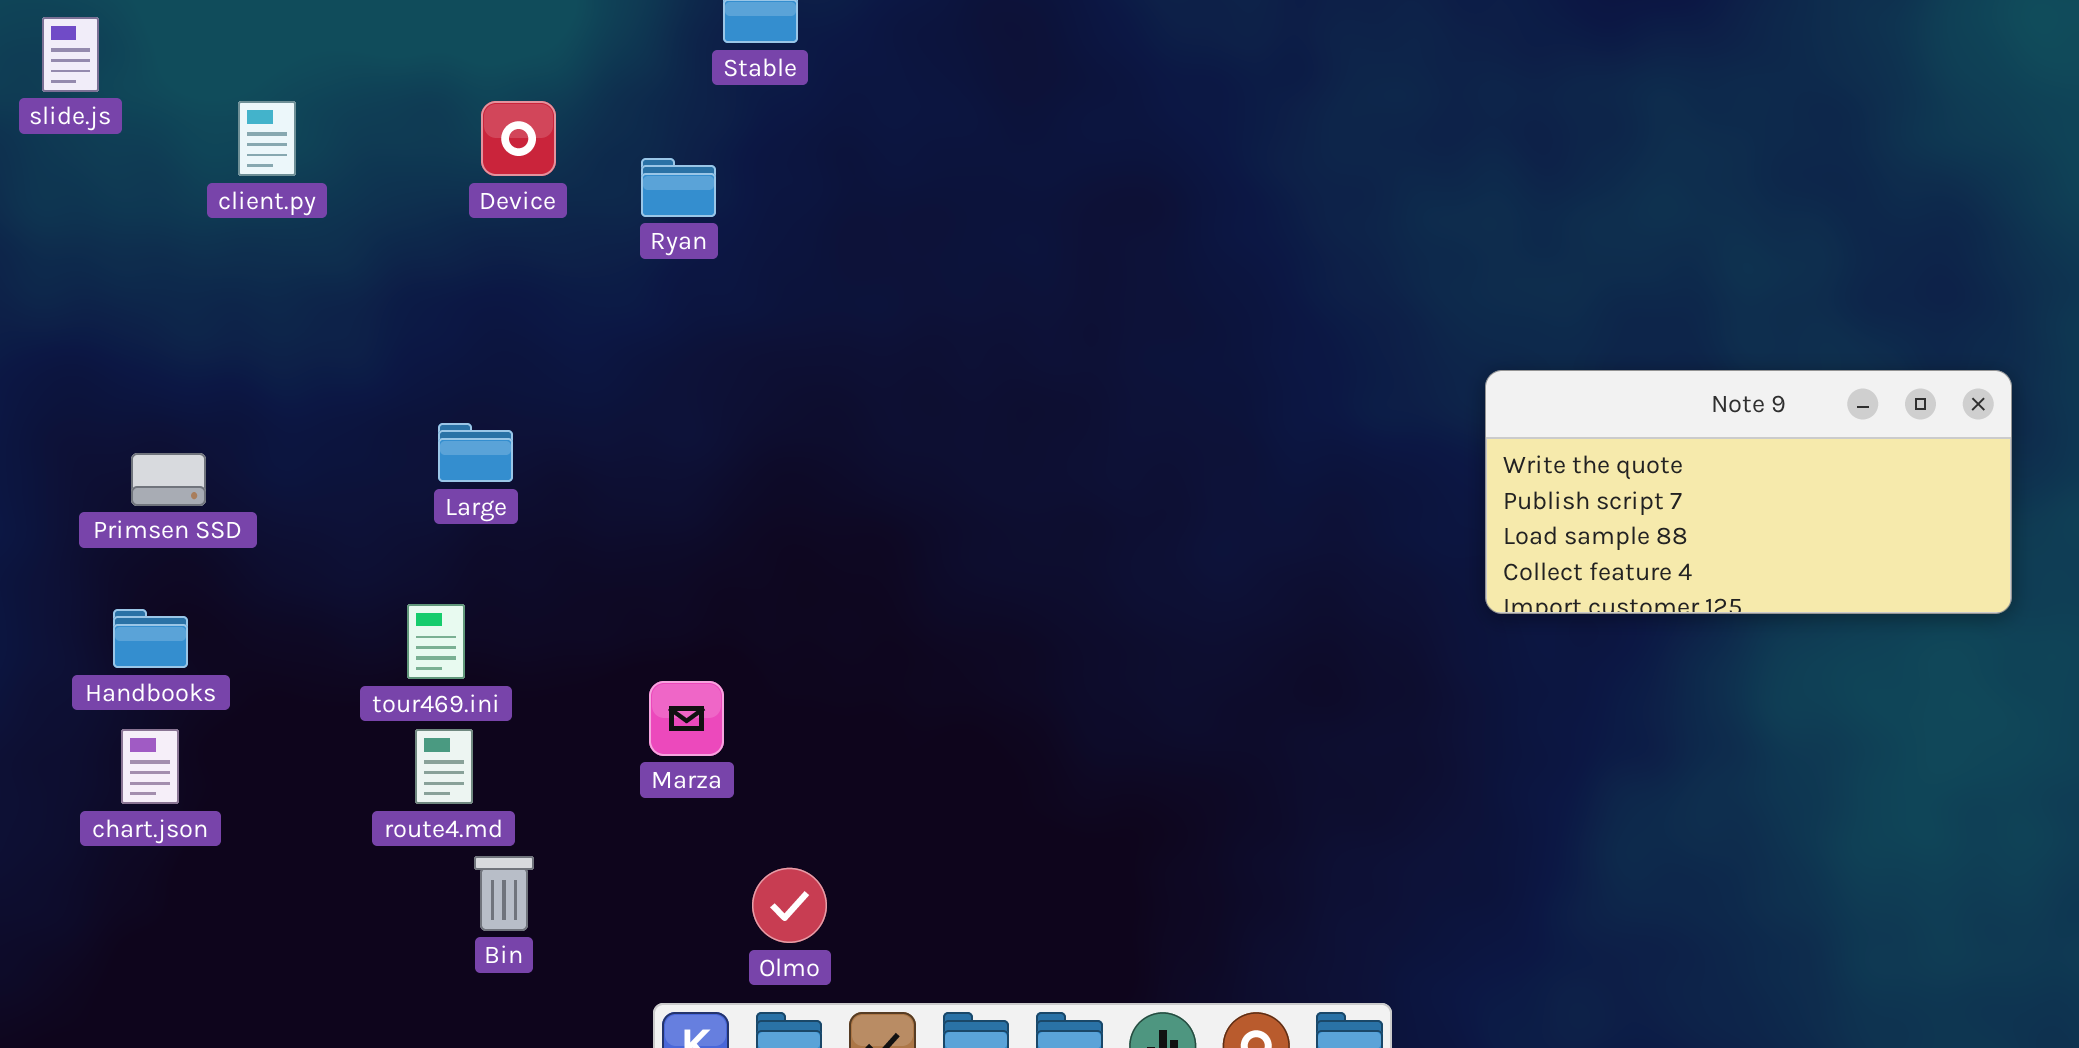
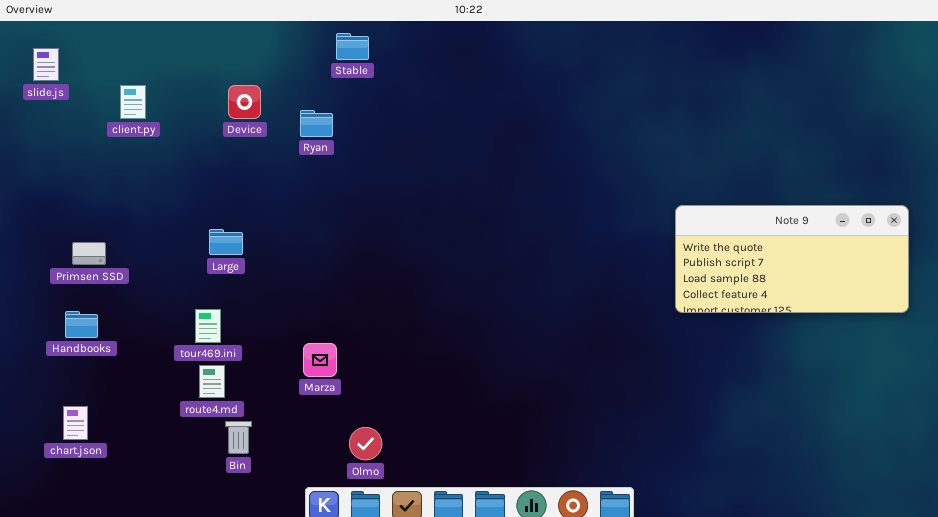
chart.json: [121,729,179,804] -> [63,406,88,440], moved

